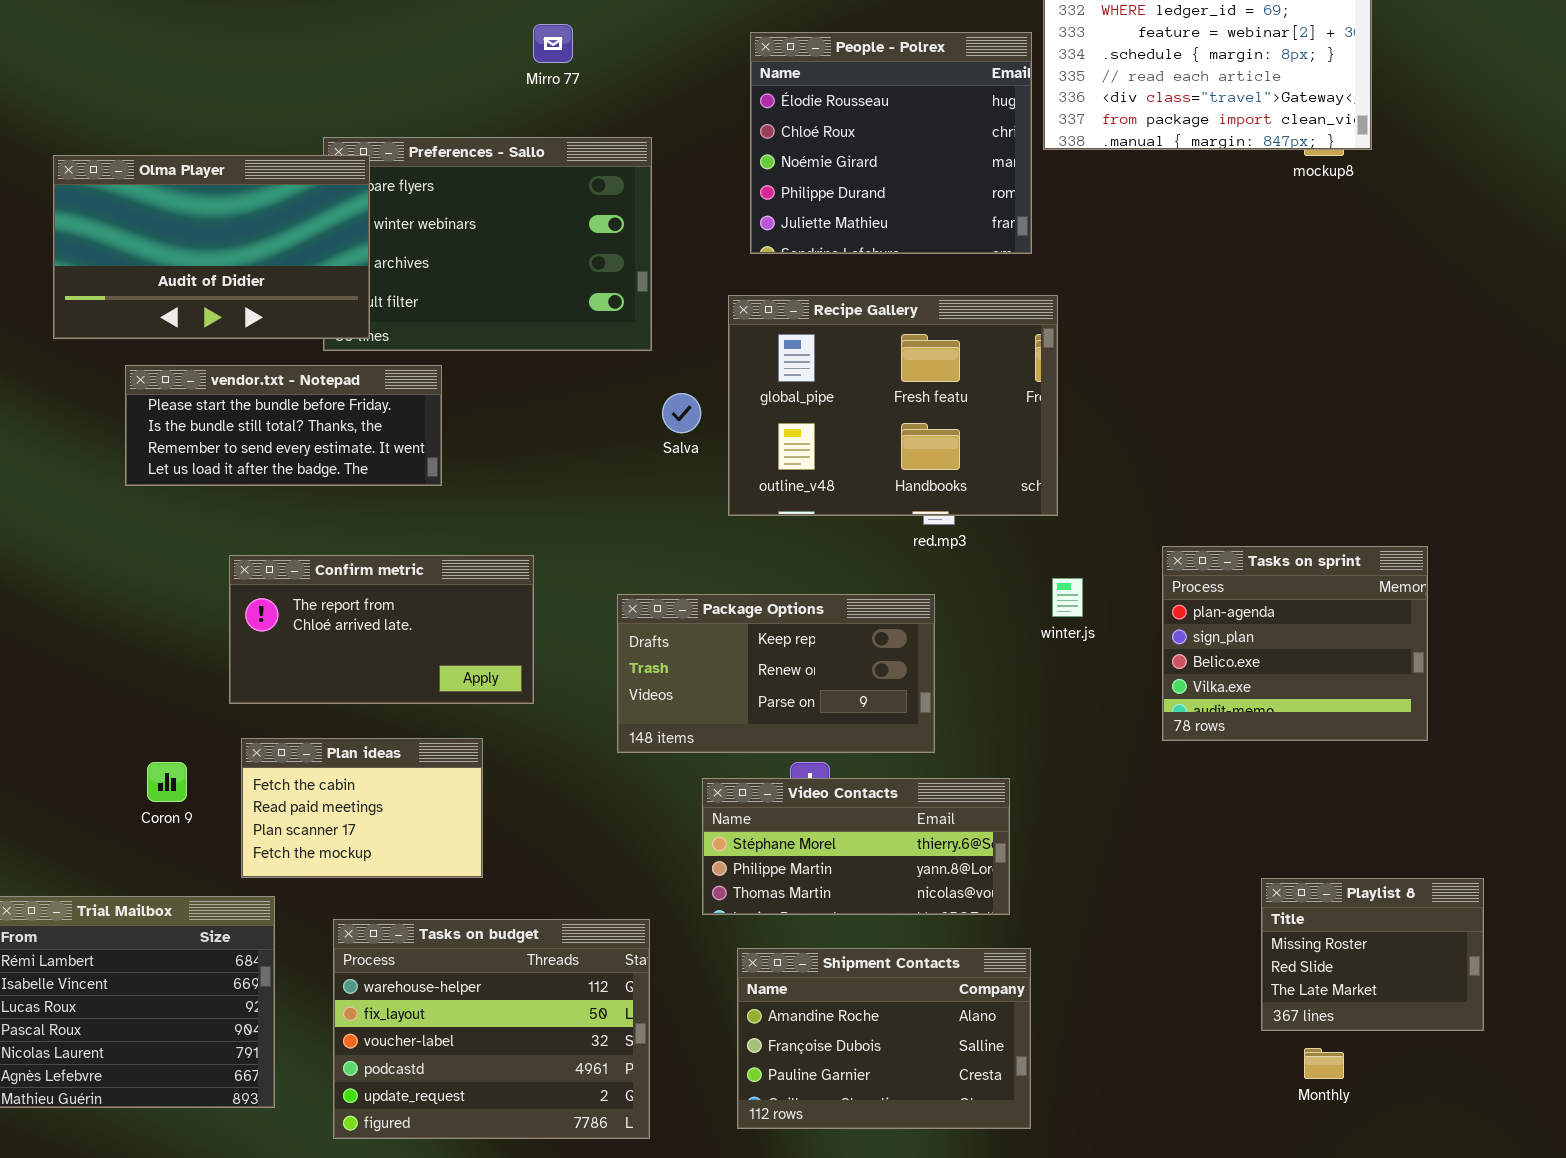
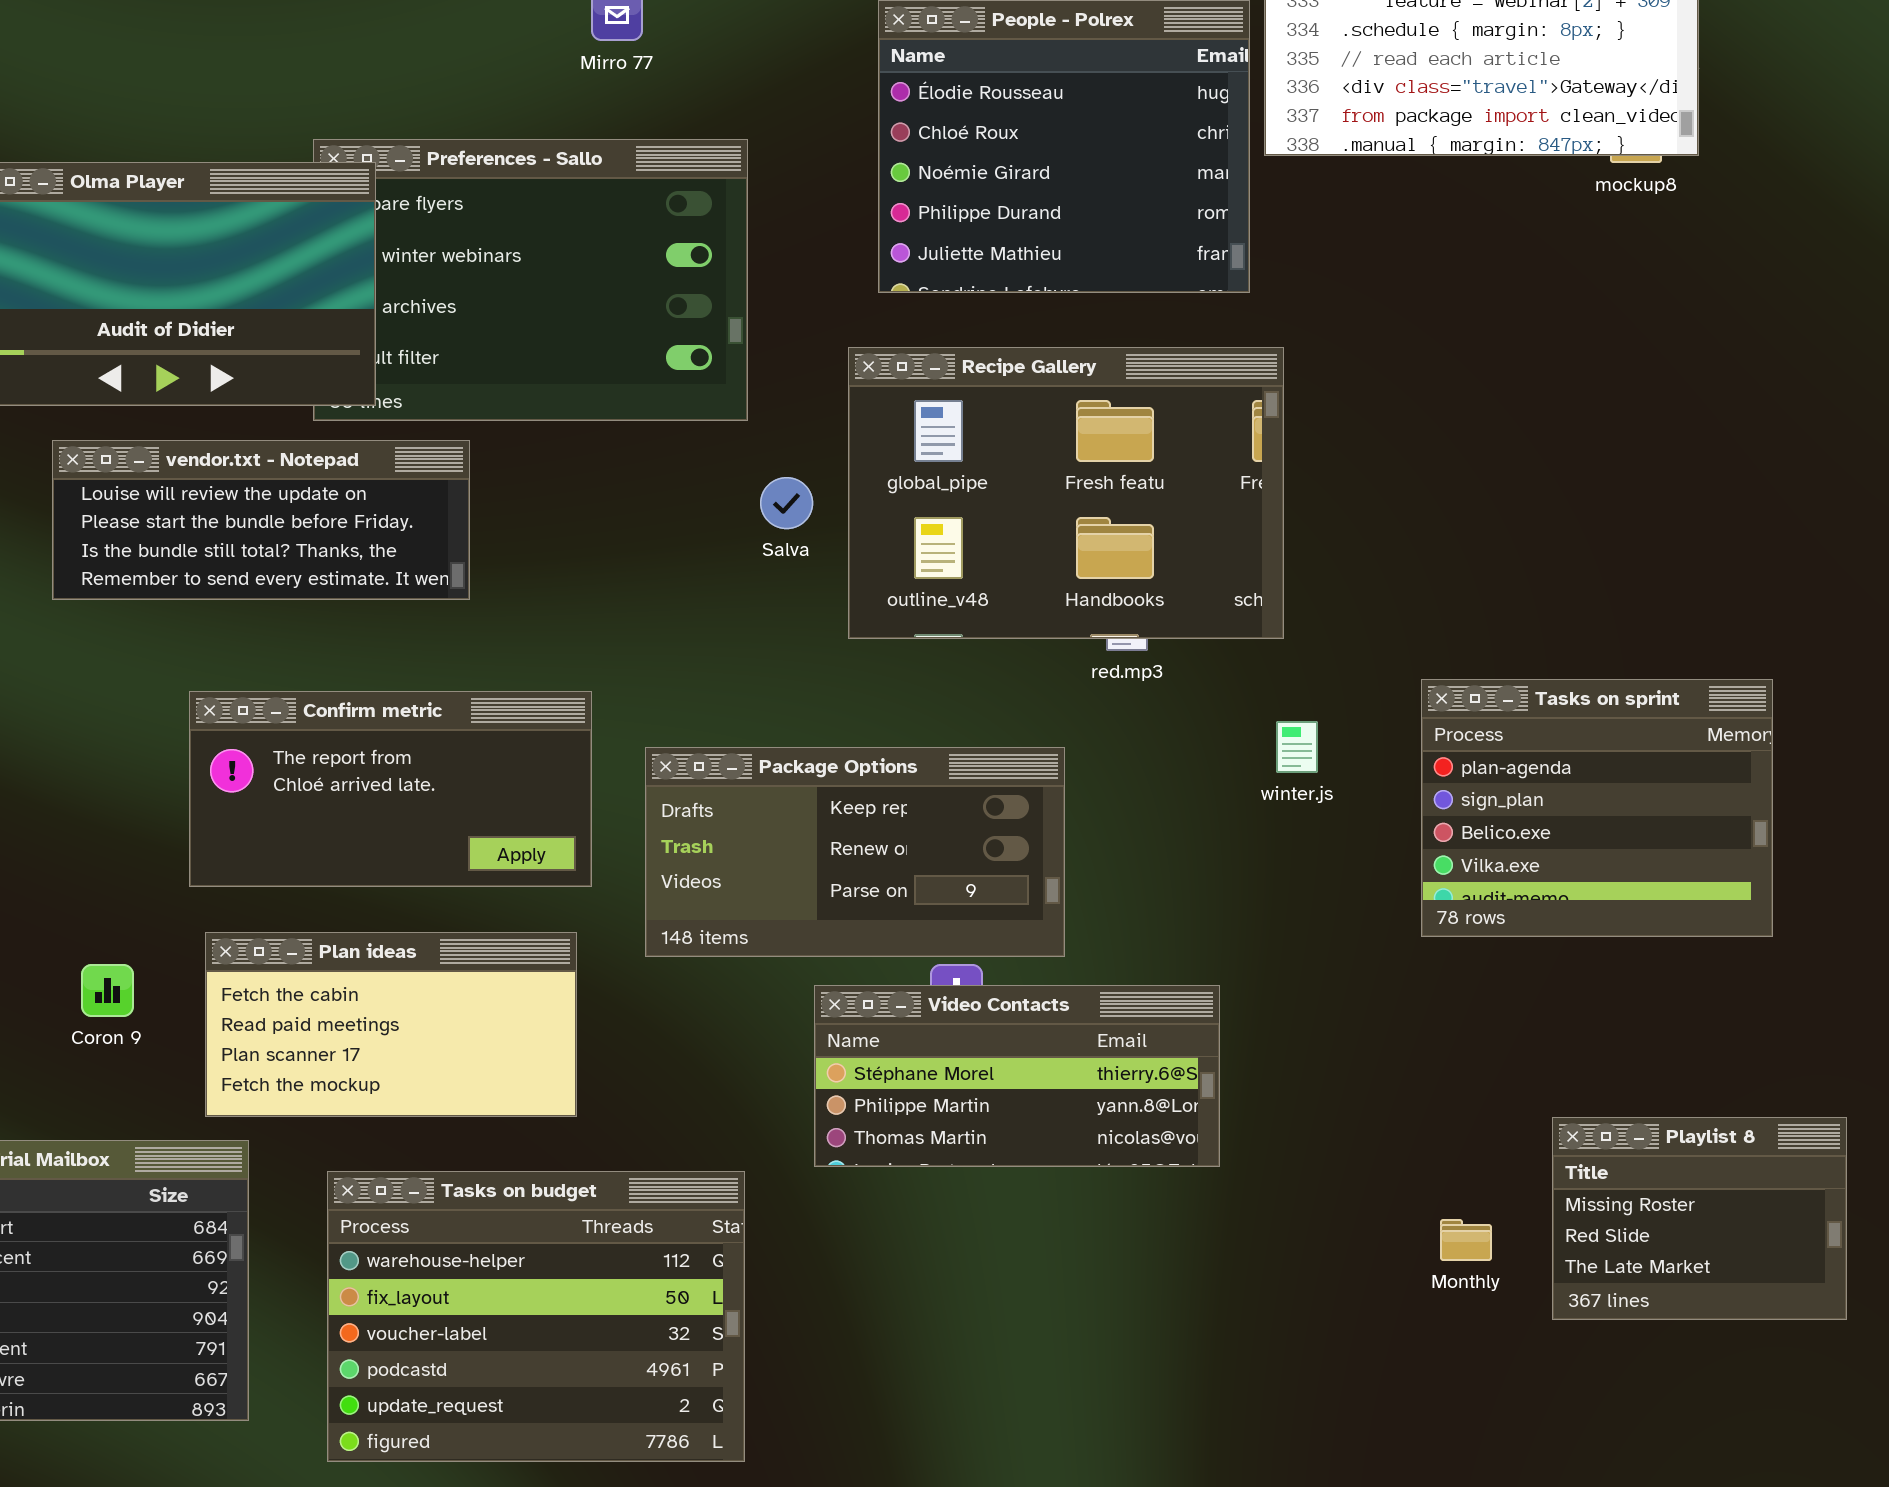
vendor.txt - Notepad: [125,365,442,486] -> [52,440,470,600], scrolled up 1 row
Package Options: [617,594,935,753] -> [645,747,1065,957], moved
Plan ideas: [241,738,483,878] -> [205,932,577,1117], resized
Shipment Contacts: [737,948,1031,1129] -> none, closed
Monthly: [1304,1048,1344,1079] -> [1440,1219,1492,1261], moved

